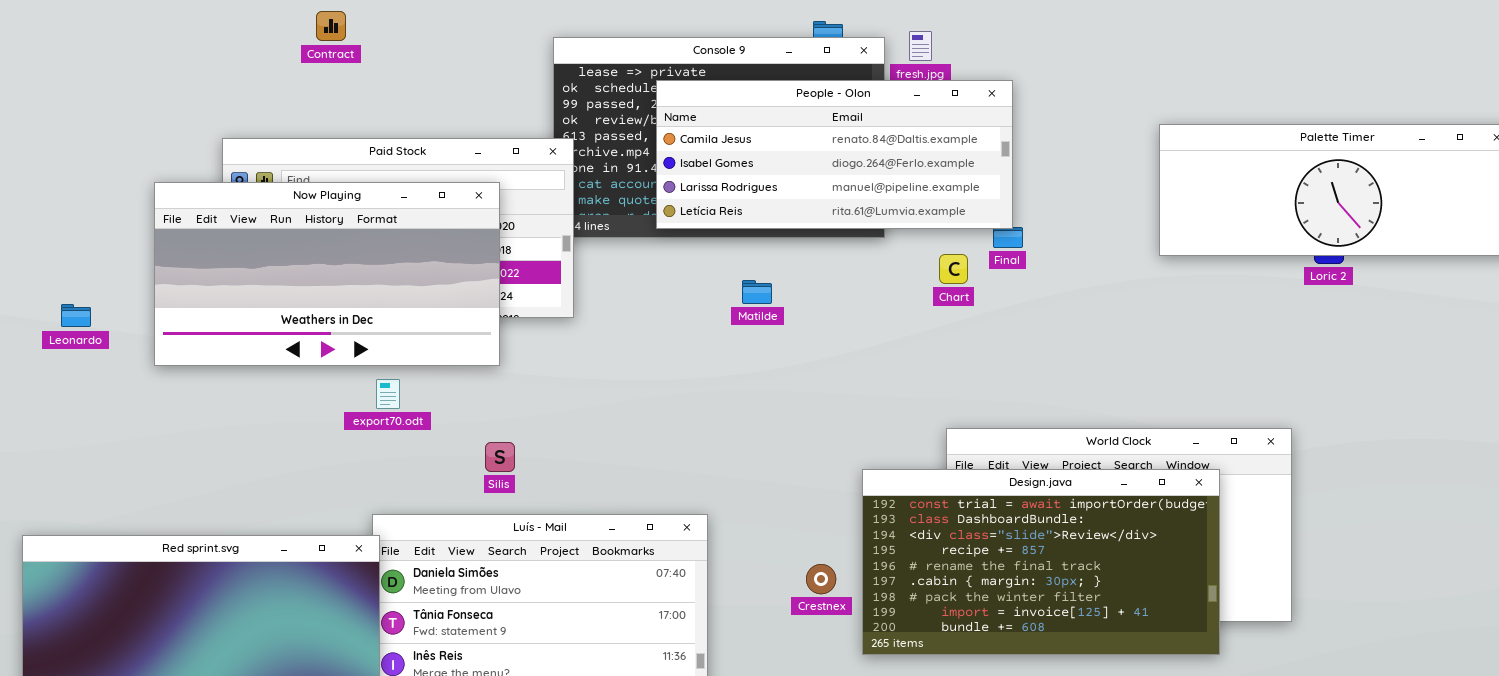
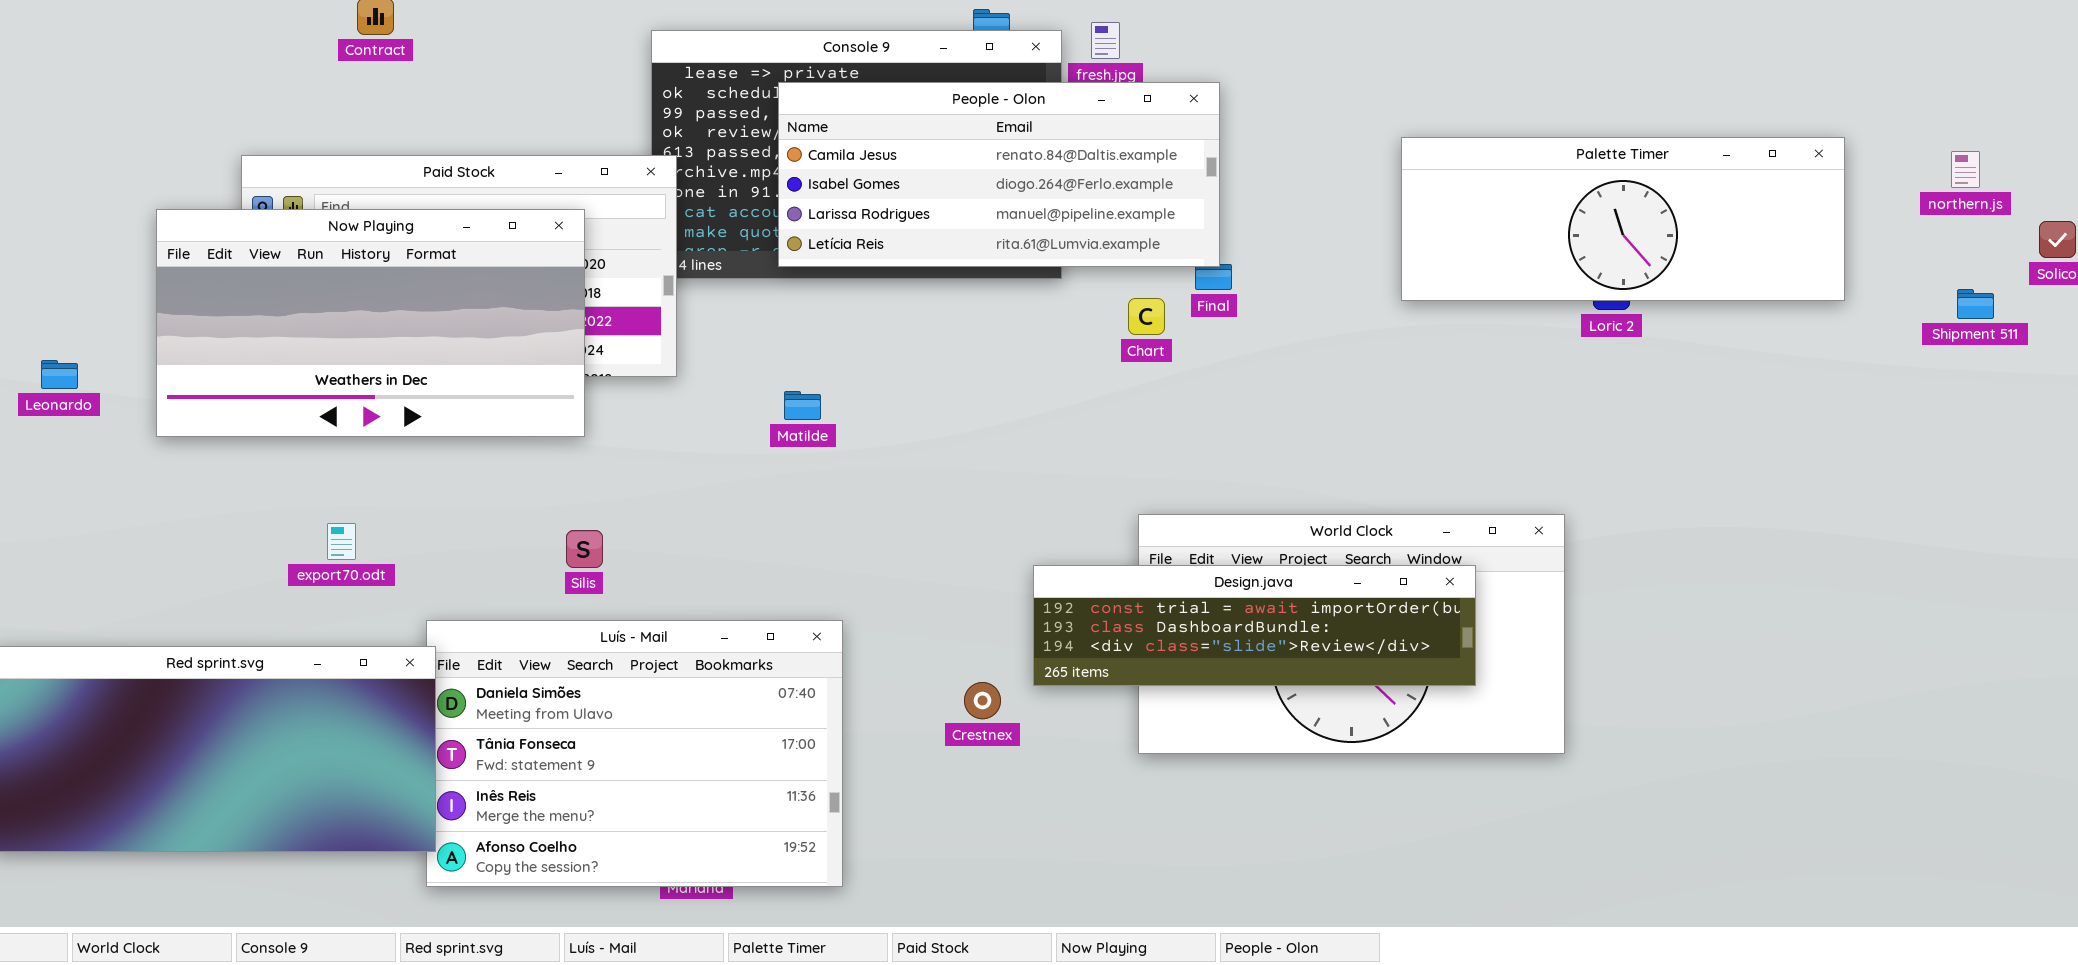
Matilde: [742,280,772,304] -> [784,391,821,420], moved
export70.odt: [376,379,400,409] -> [327,523,356,560], moved
Design.java: [862,469,1220,655] -> [1033,565,1476,686], resized

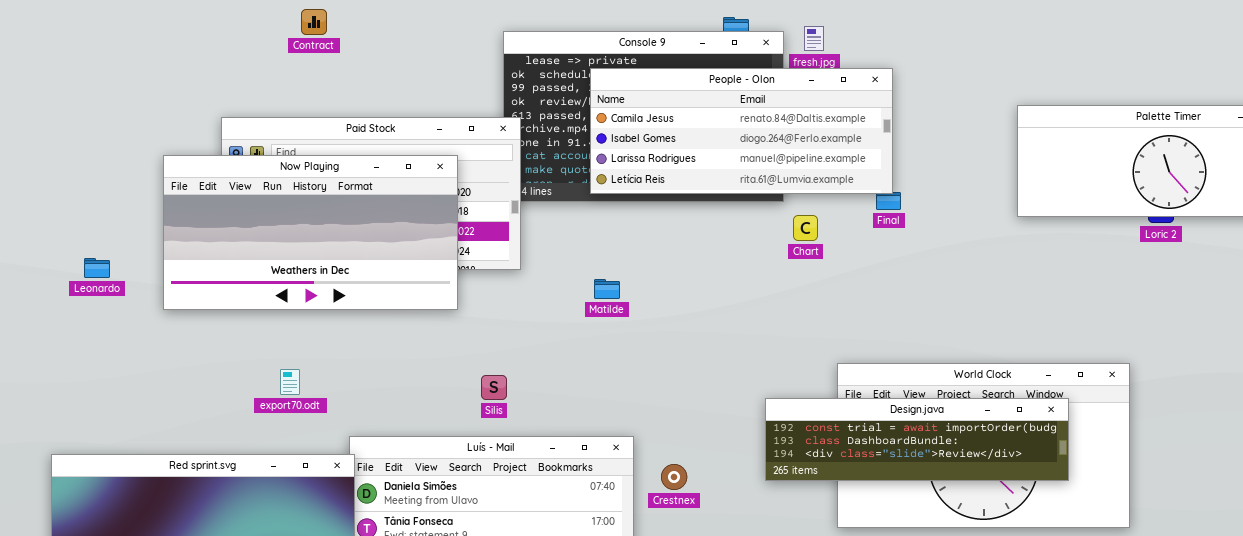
Chart: [1128,298,1165,335] -> [793,215,818,241], moved
Silis: [566,530,603,568] -> [481,375,507,400], moved
Crestnex: [964,682,1001,719] -> [661,464,687,490], moved

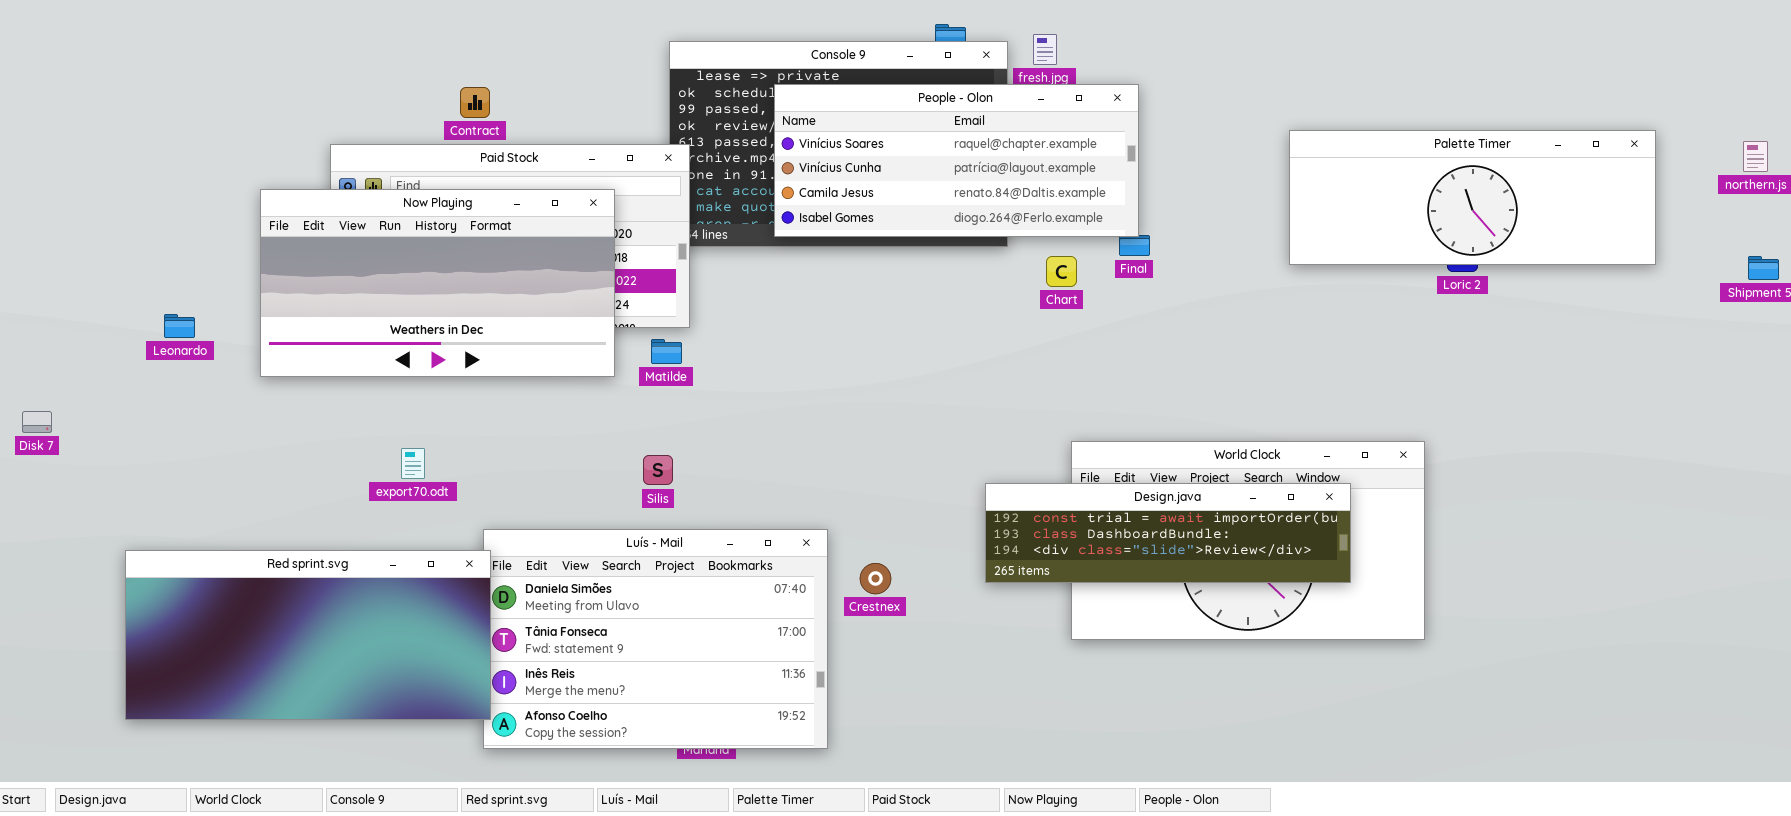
Contract: [301,9,327,35] -> [460,87,490,118], moved
People - Olon: [590,68,893,194] -> [774,84,1139,237], scrolled up 2 rows
Chart: [793,215,818,241] -> [1046,256,1077,287], moved
Matilde: [594,279,620,299] -> [651,339,682,364], moved

